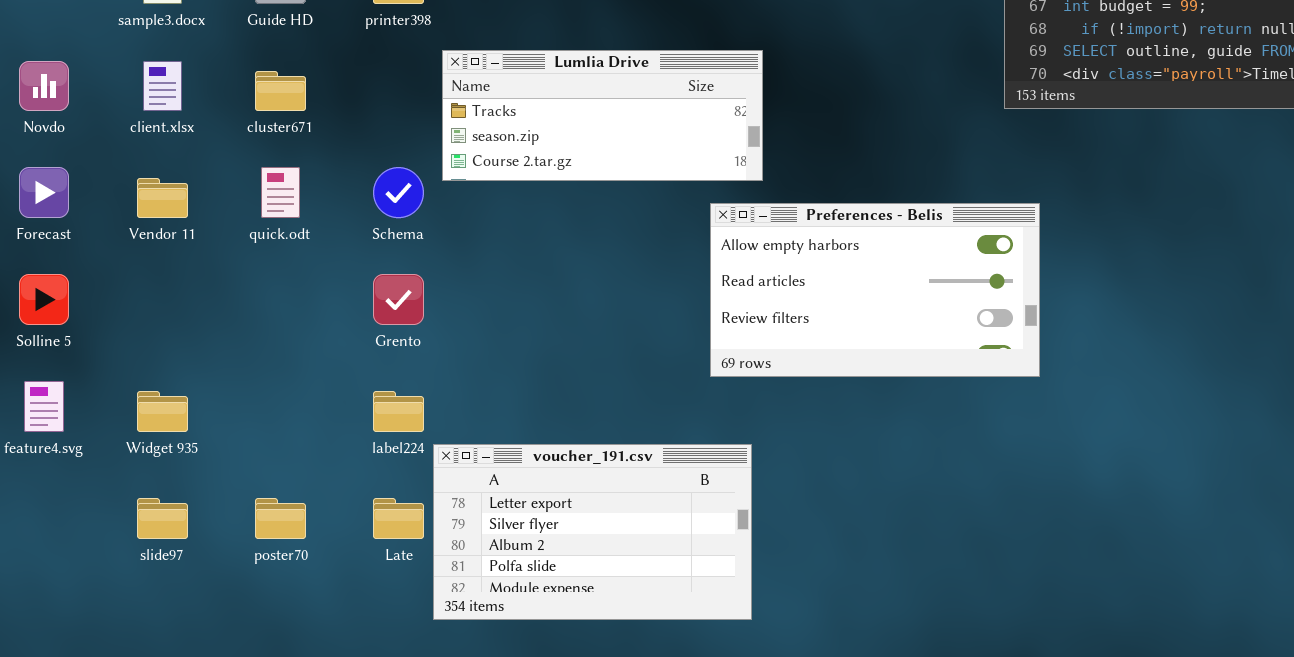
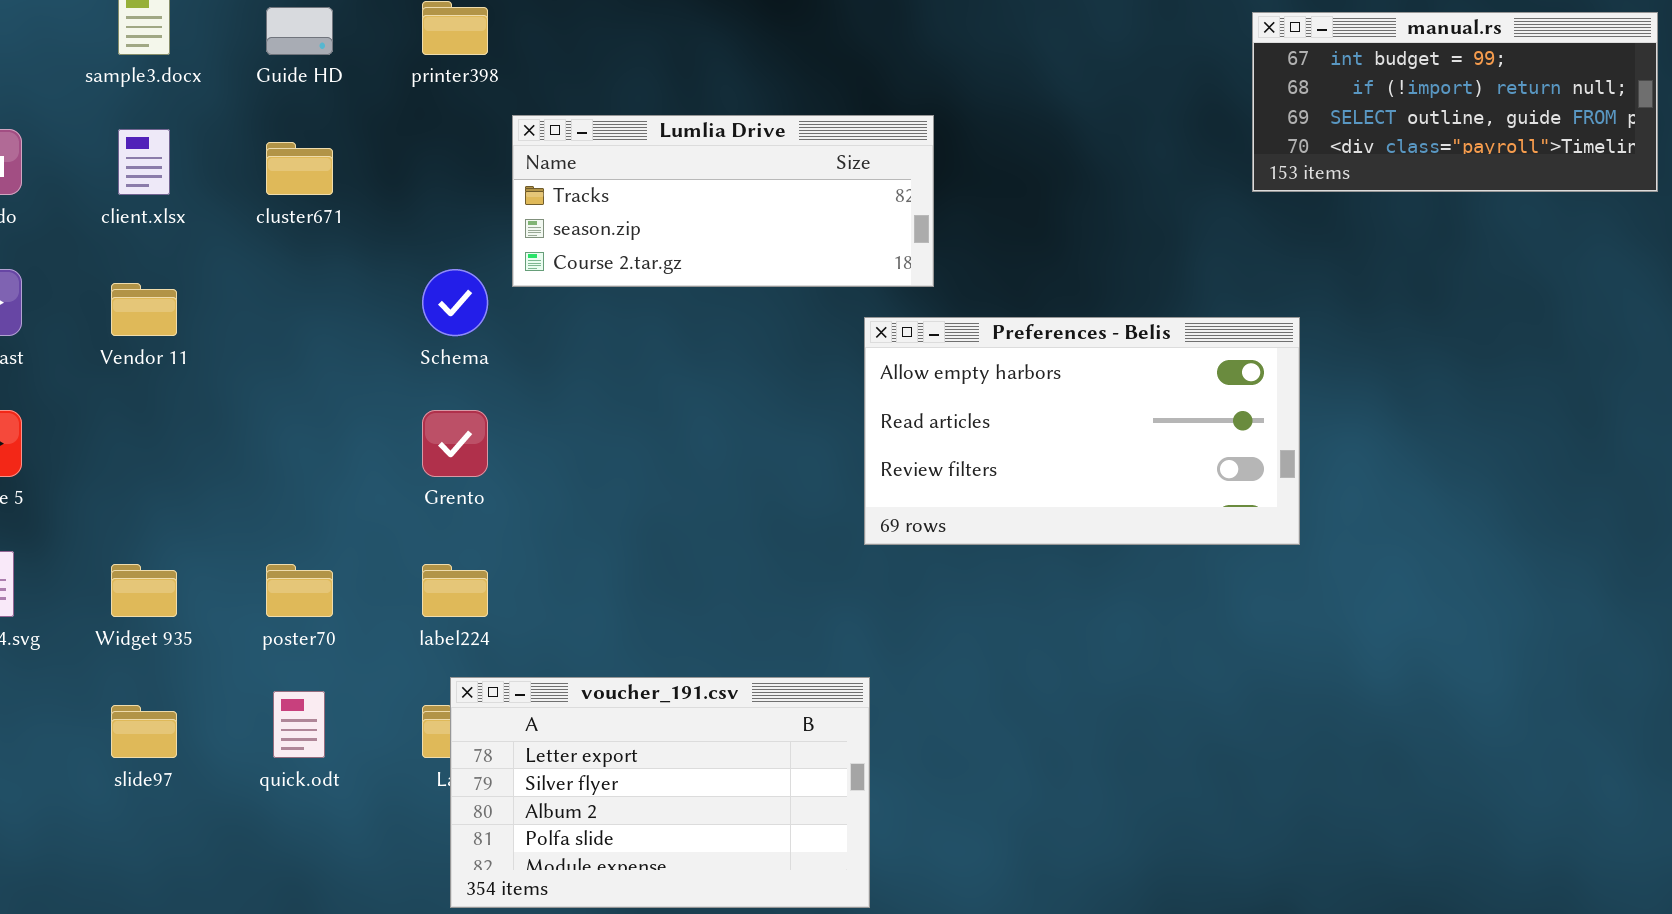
quick.odt: [261,167,300,218] -> [273,691,325,758], moved
voucher_191.csv: [433,444,752,620] -> [450,677,870,908], moved
poster70: [255,498,306,539] -> [266,564,333,617], moved

